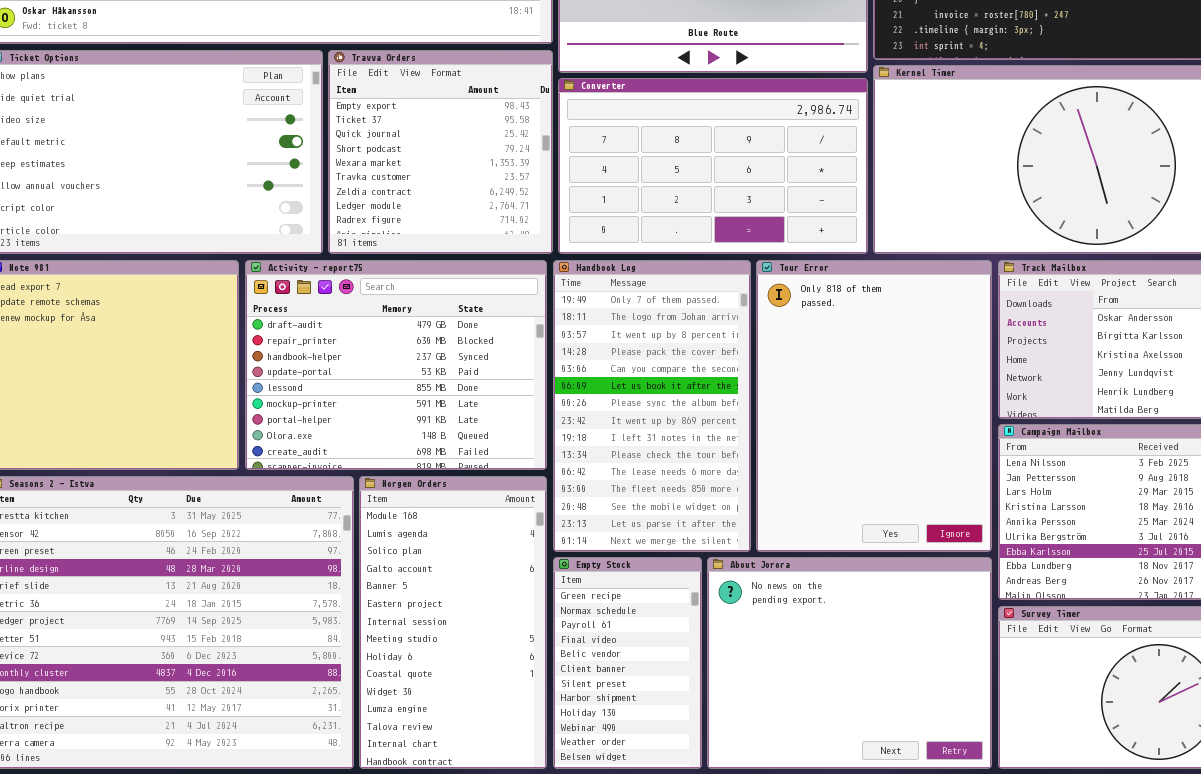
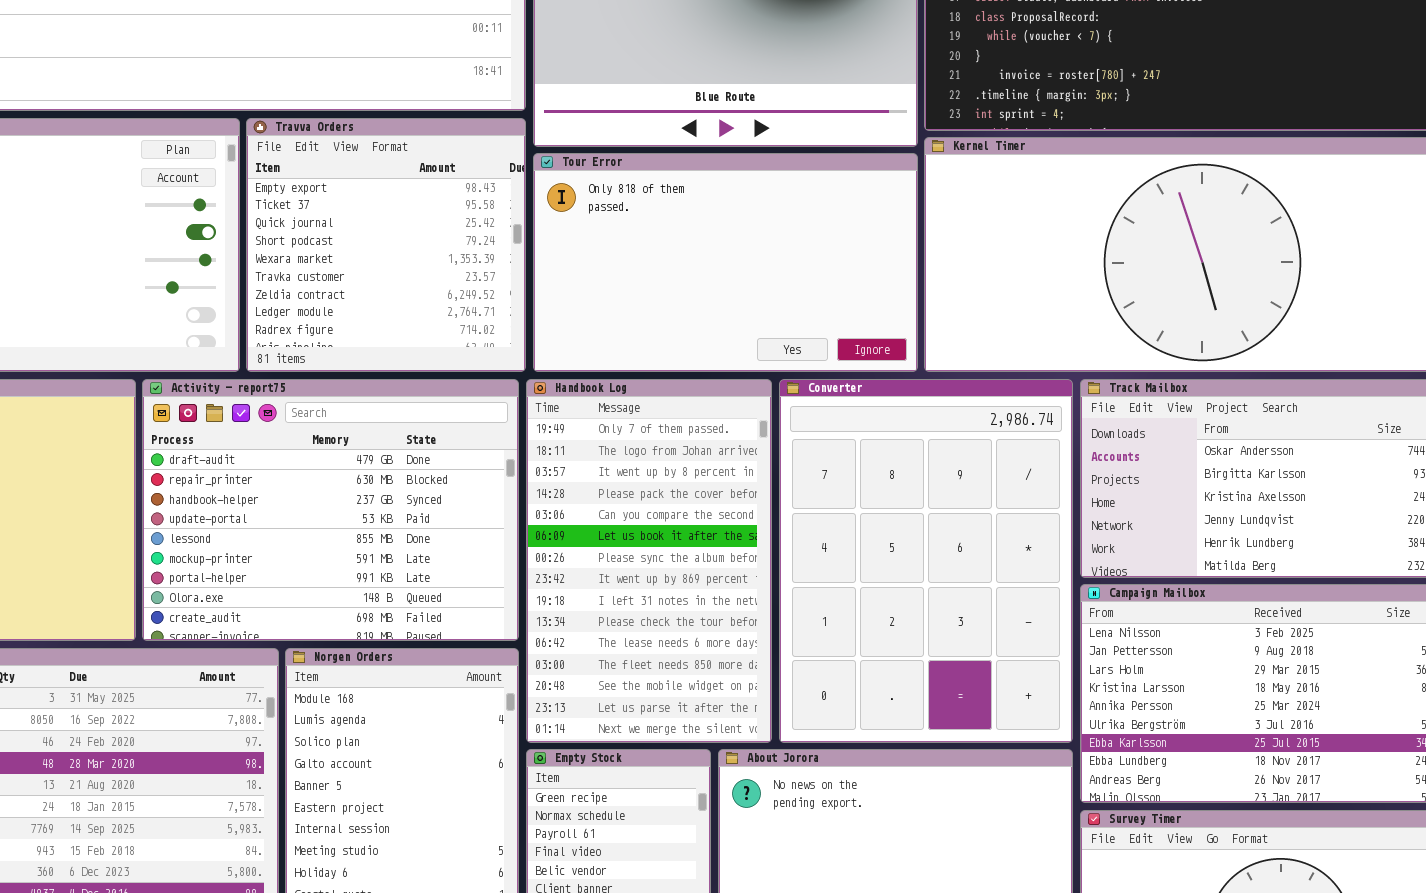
Converter: [558,78,868,254] -> [779,379,1073,743], moved, resized
Tour Error: [756,260,992,552] -> [533,153,918,372], moved, resized

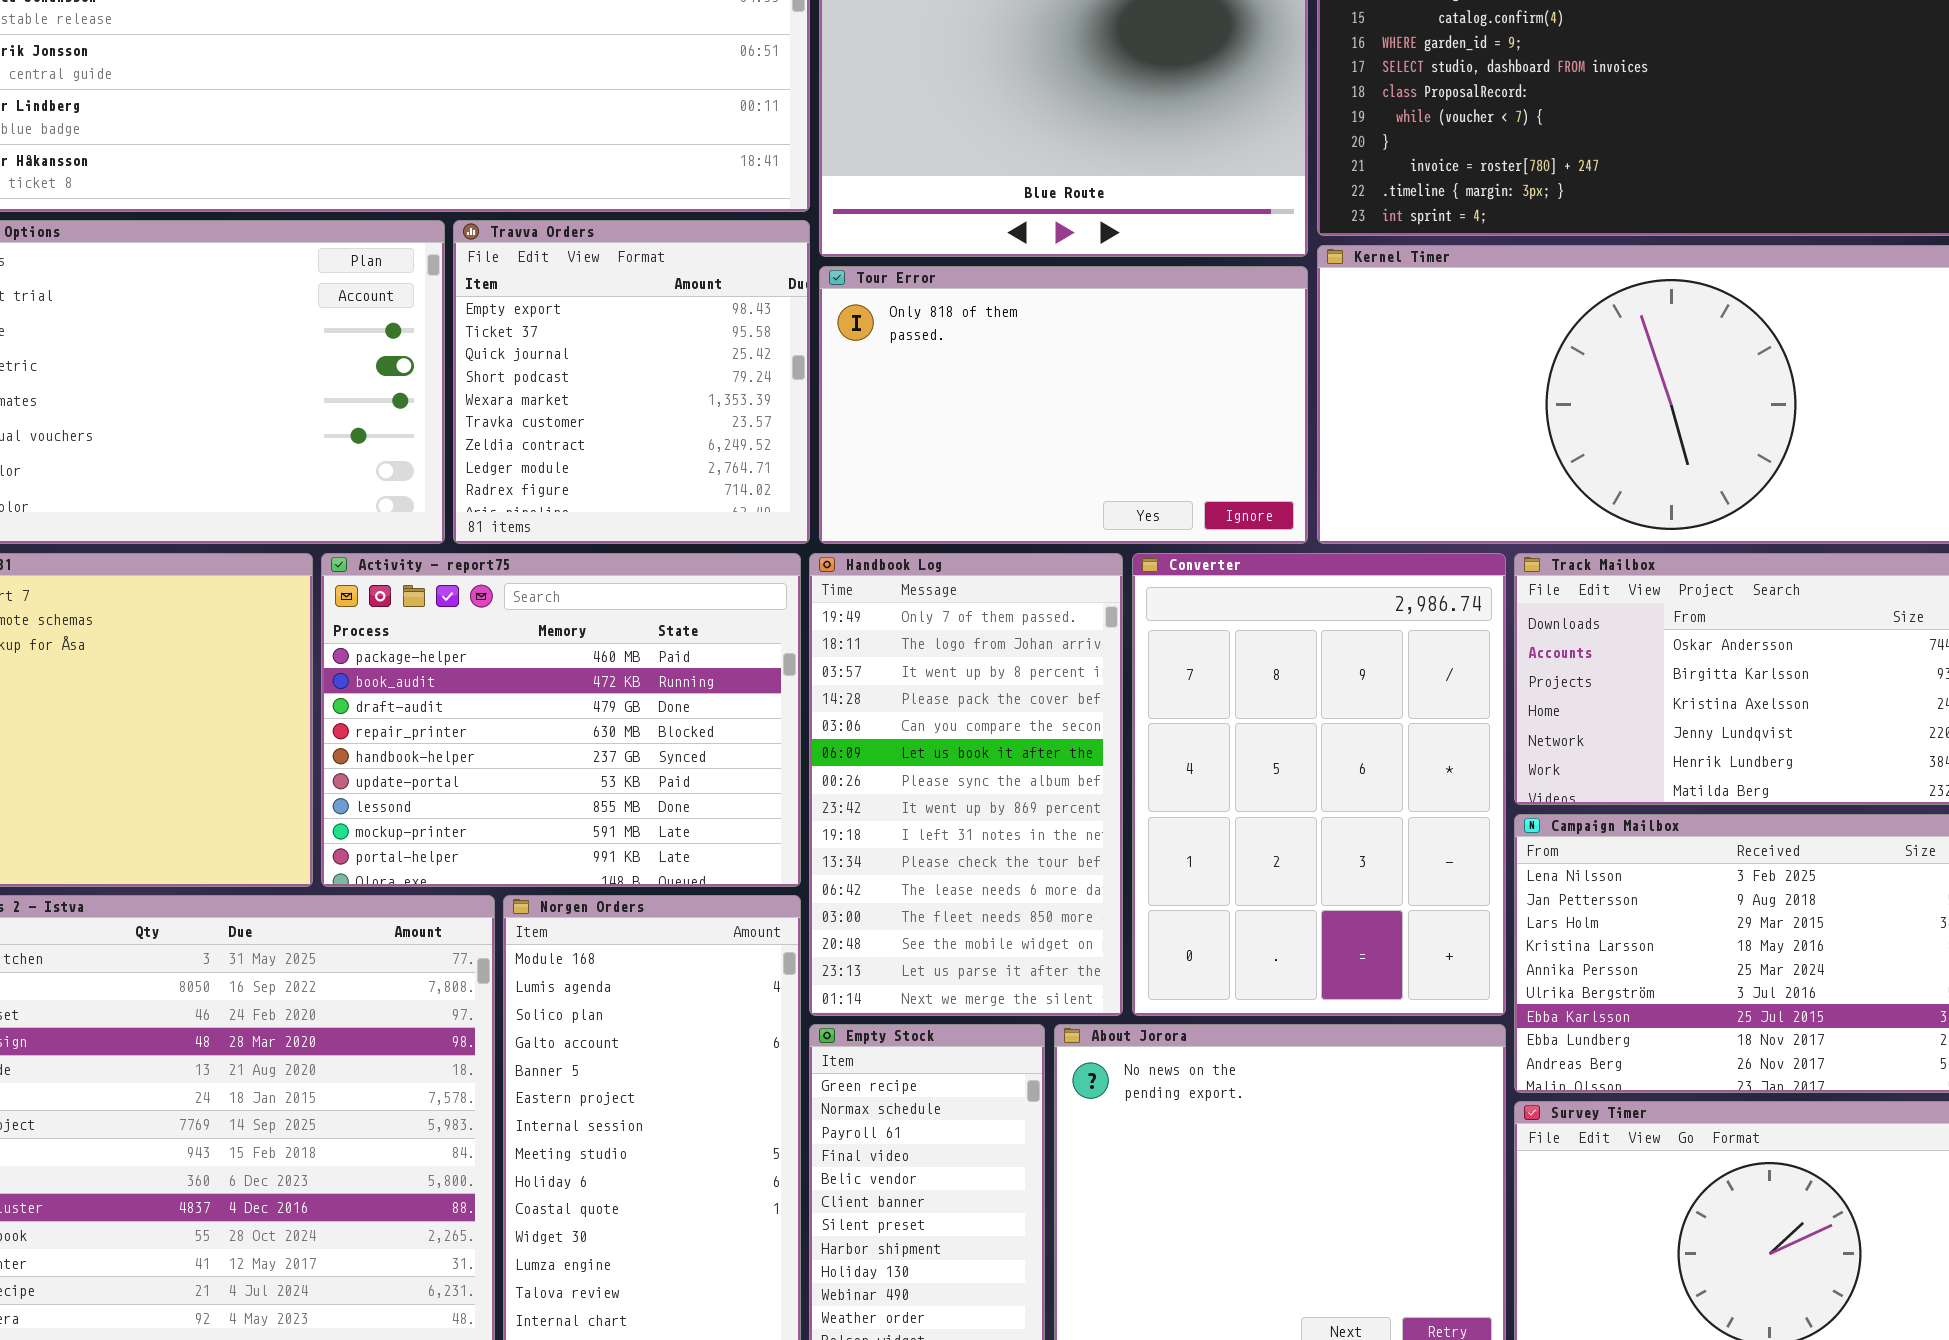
Activity - report75: [142,379,519,641] -> [321,553,801,887], scrolled up 2 rows

